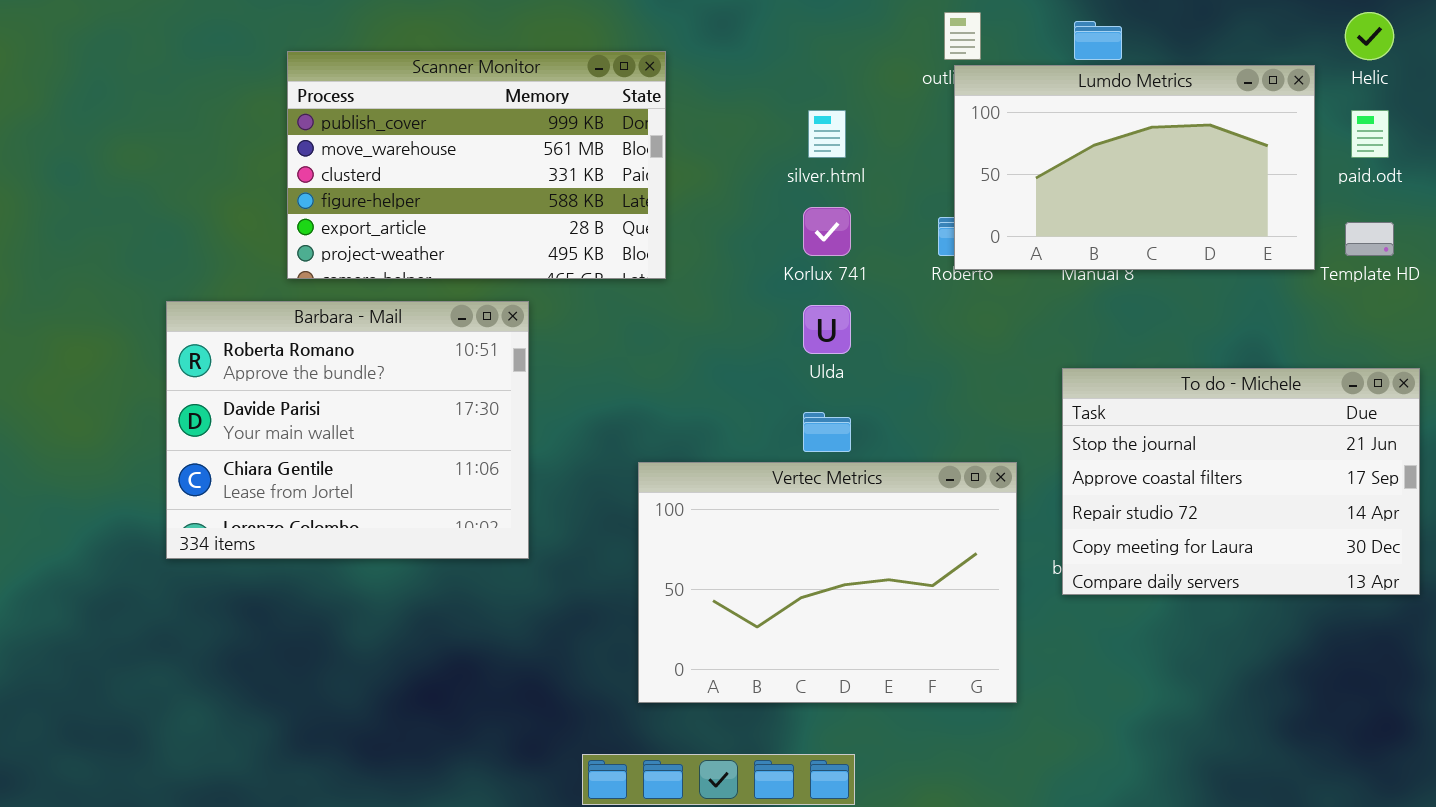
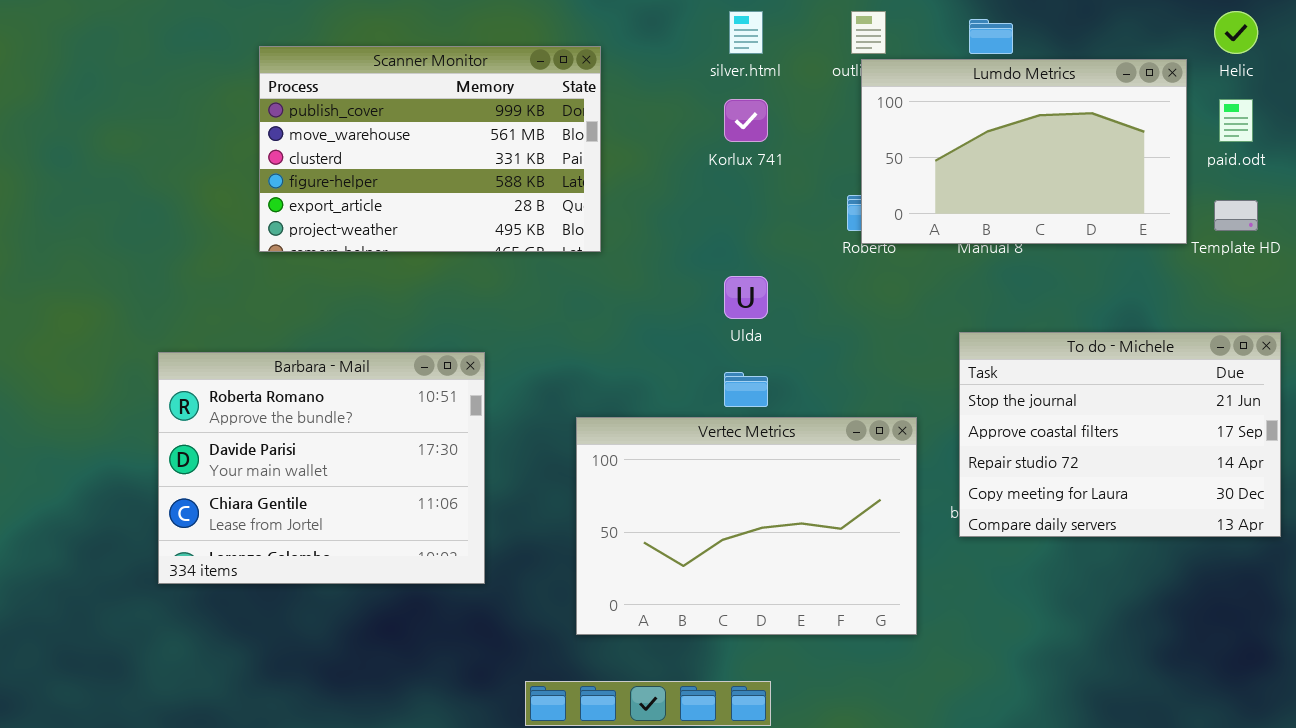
silver.html: [808,110,846,158] -> [729,11,763,54], moved
Korlux 741: [803,207,851,256] -> [724,99,768,142], moved
Barbara - Mail: [166,301,529,559] -> [158,352,485,584], moved

